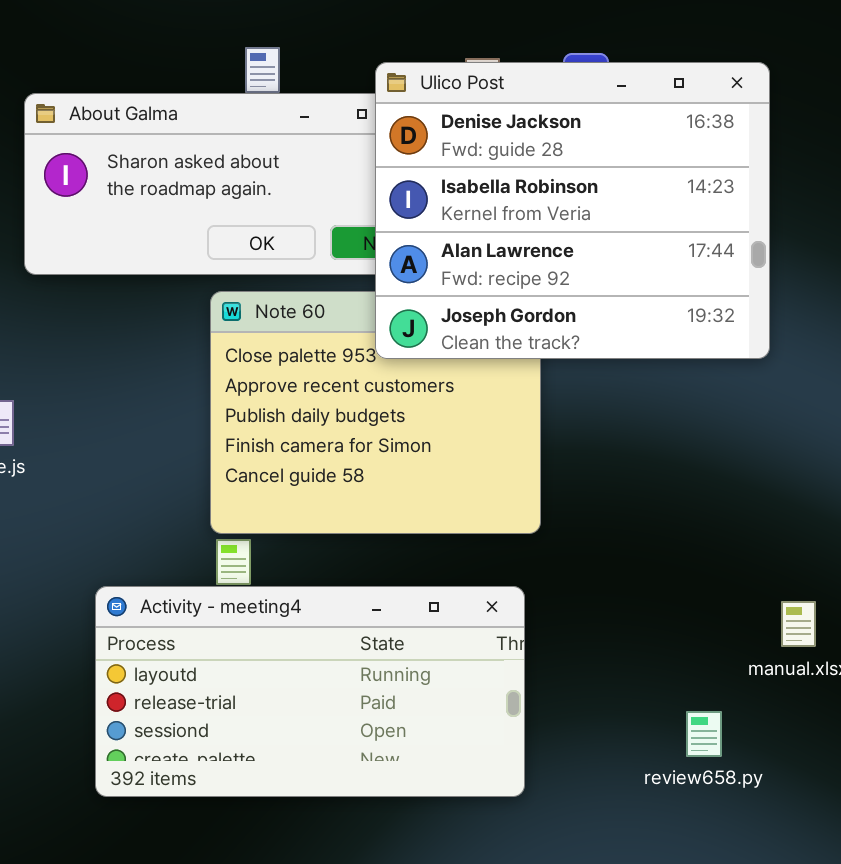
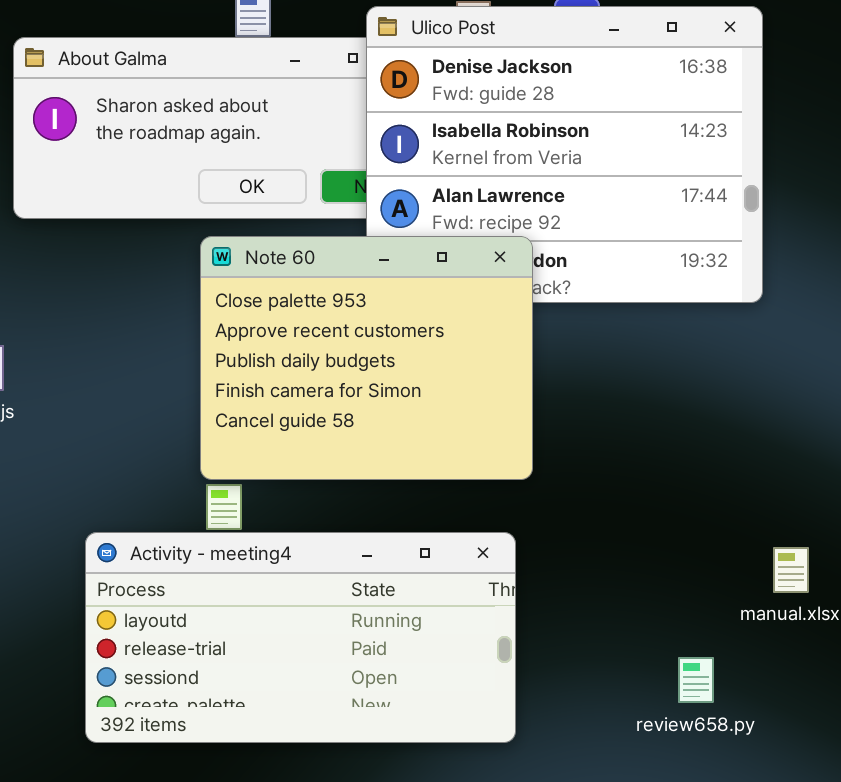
Note 60: [210,291,541,534] -> [200,236,533,480], raised

